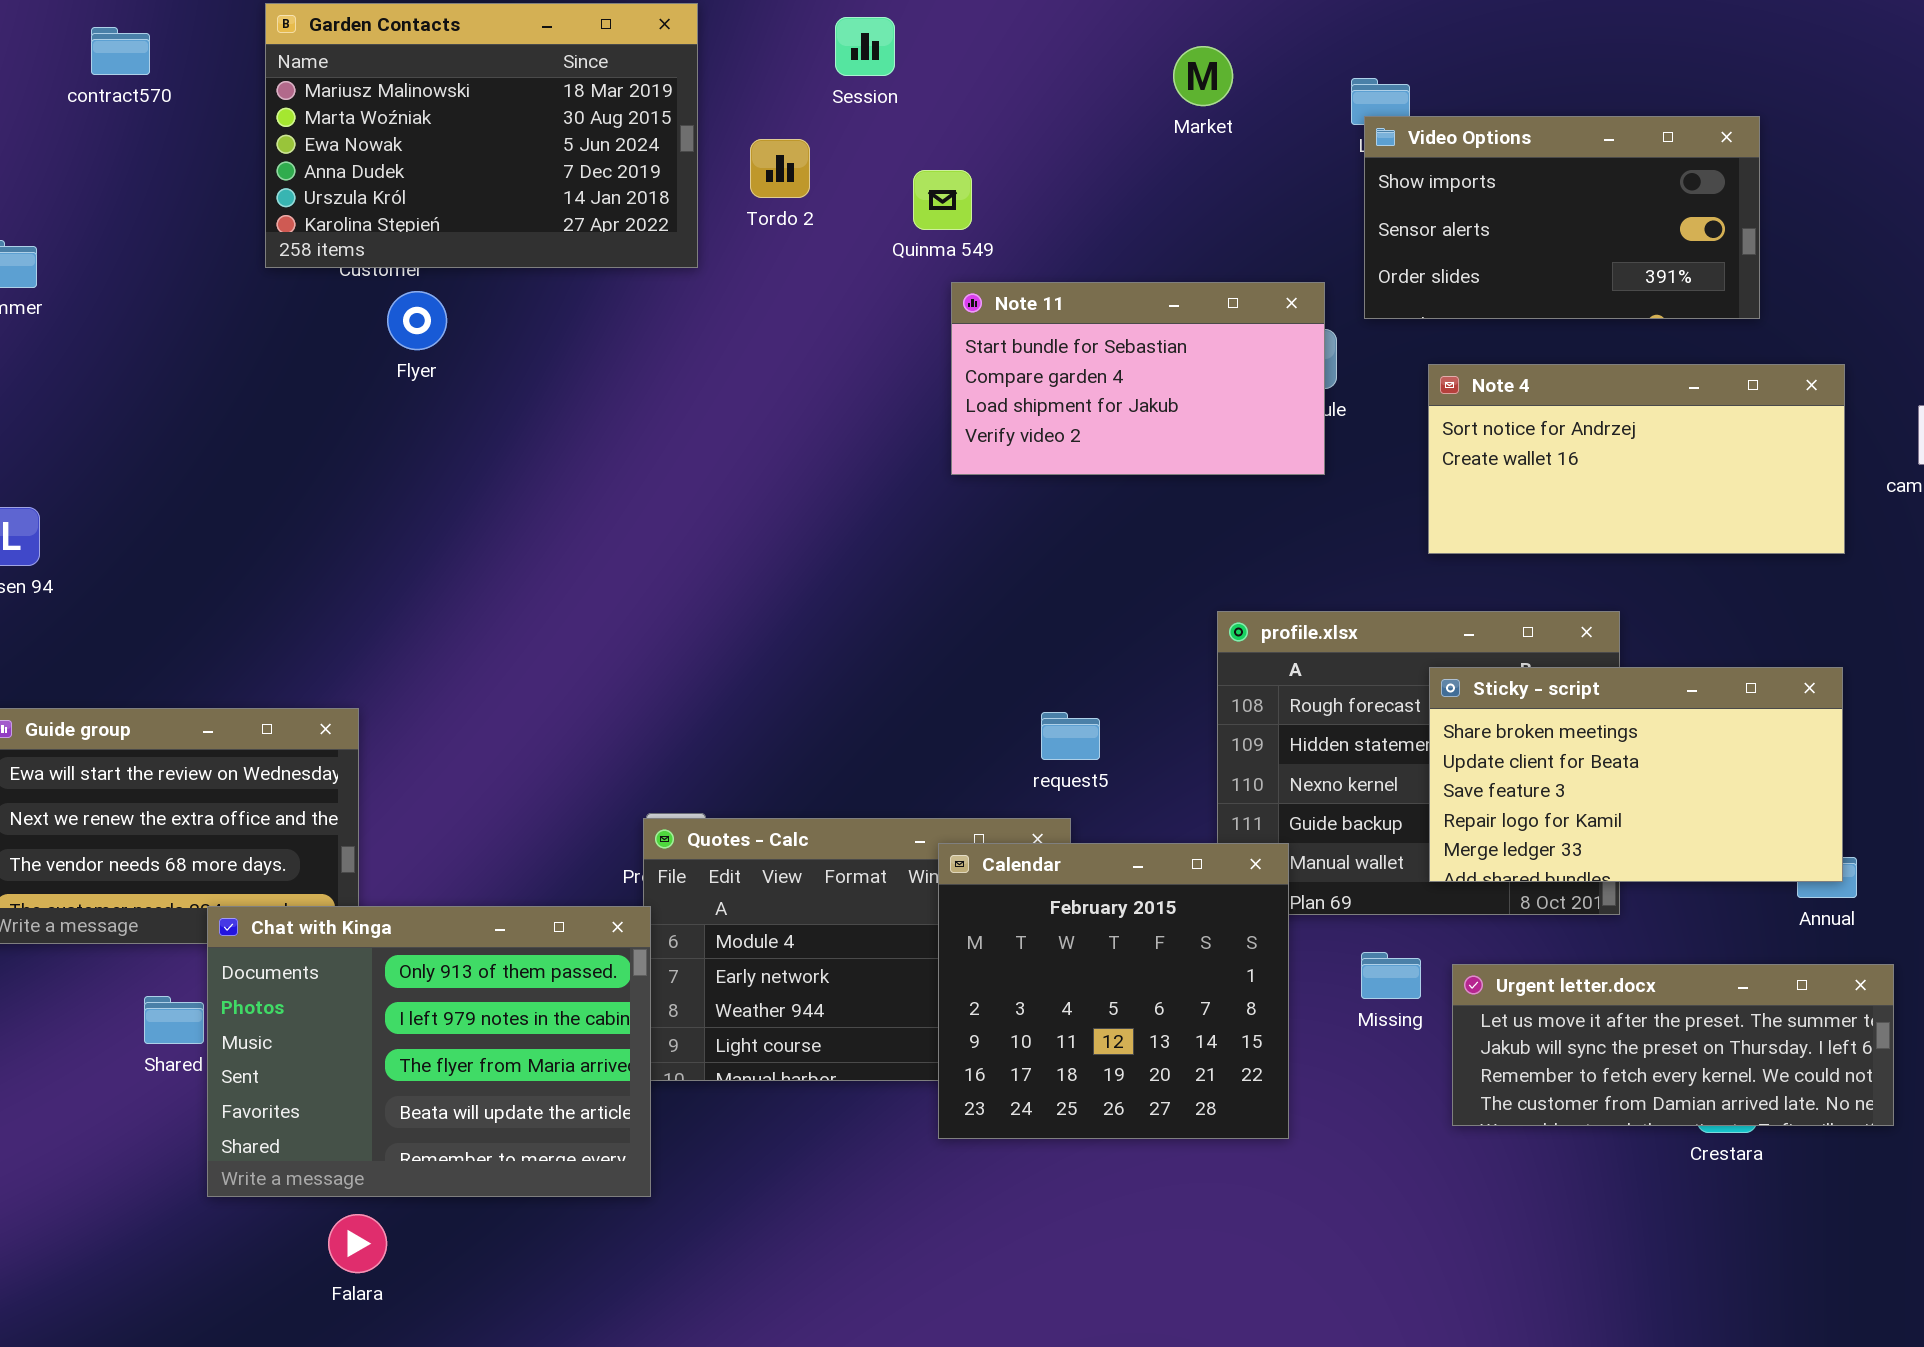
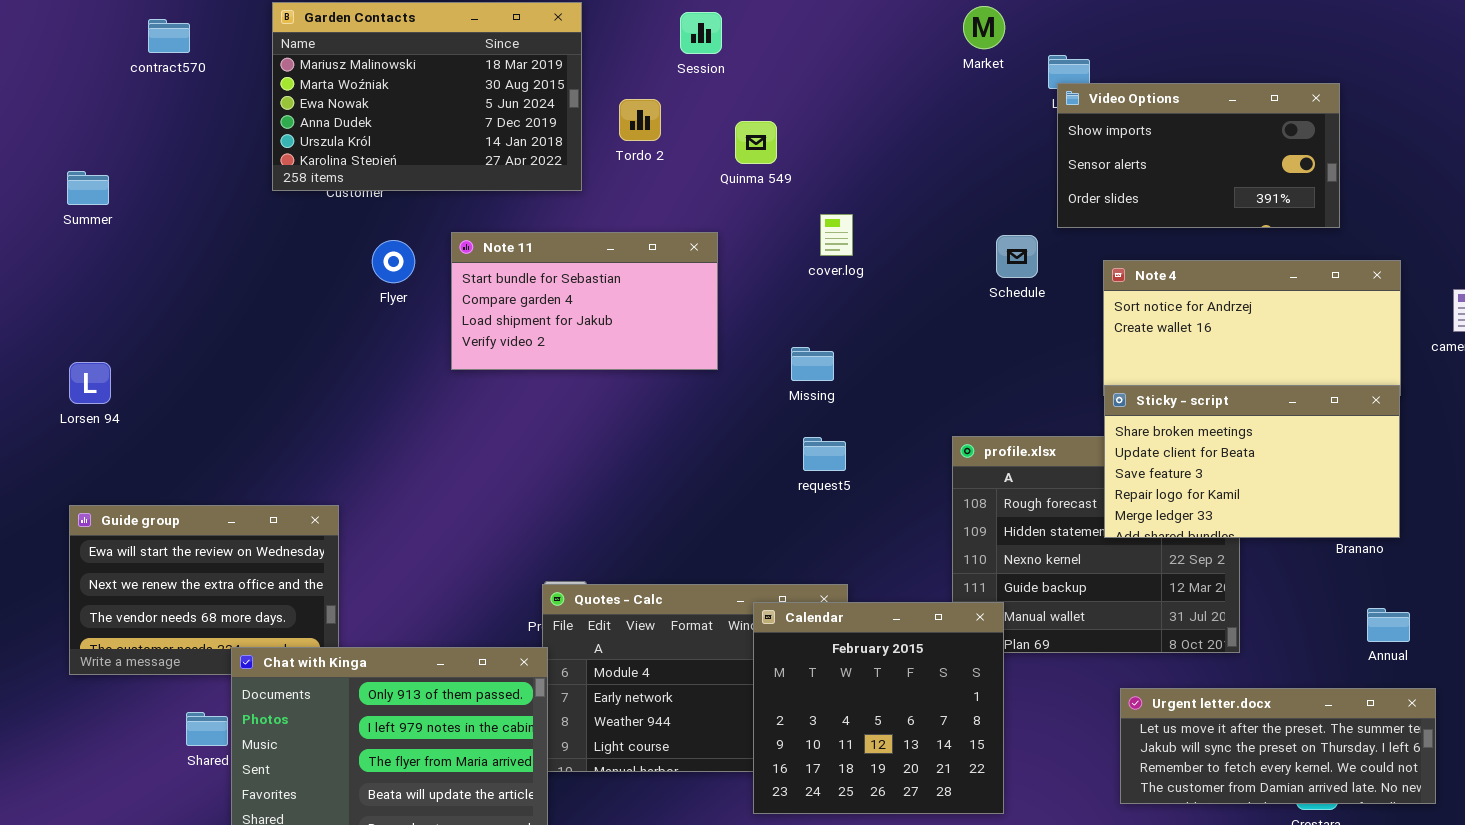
Market: [1173,46,1233,106] -> [963,6,1005,49], moved
Note 11: [951,282,1325,475] -> [451,232,718,370], moved
Flyer: [387,291,447,350] -> [372,240,415,283], moved
Sticky - script: [1429,667,1843,882] -> [1104,385,1400,538], moved
request5: [1041,712,1100,760] -> [803,437,846,471], moved
Missing: [1361,952,1421,999] -> [791,347,834,381], moved

